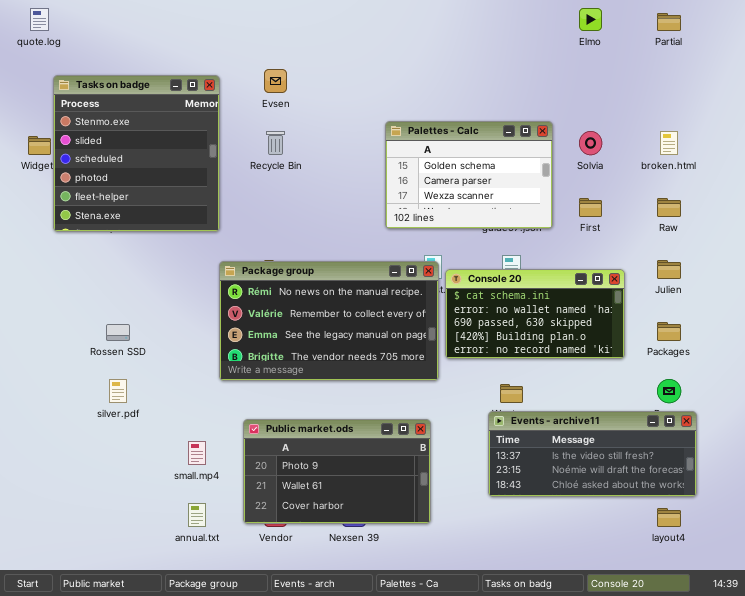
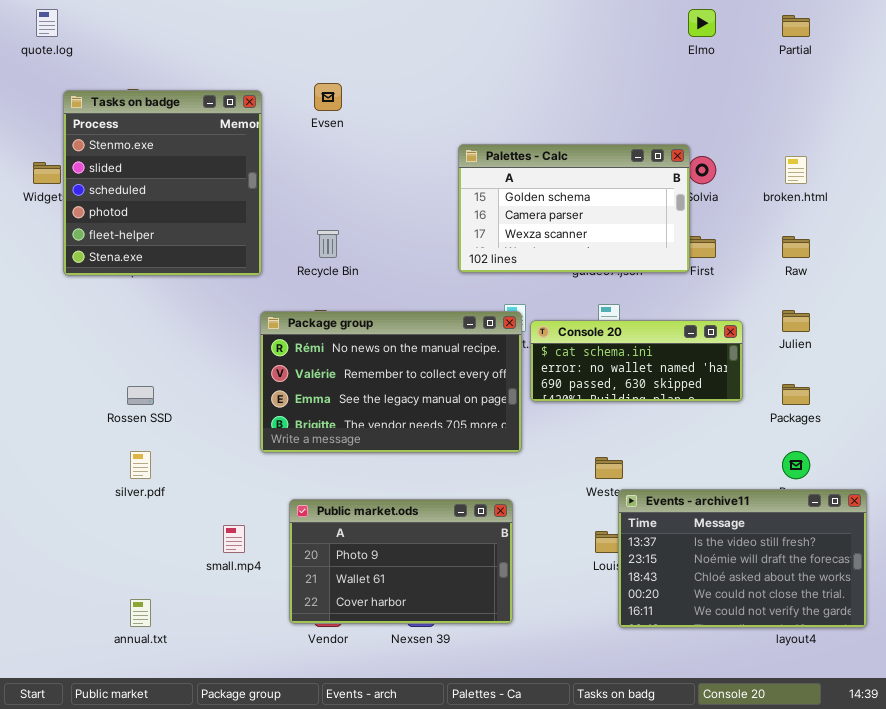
Palettes - Calc: [385,121,553,229] -> [458,144,690,273], resized
Recycle Bin: [266,131,285,155] -> [317,230,339,258], moved
Console 20: [445,269,625,359] -> [530,320,743,402], resized
Events - archive11: [488,411,697,497] -> [618,489,867,628], moved, resized
annual.txt: [188,503,206,527] -> [130,599,151,627], moved

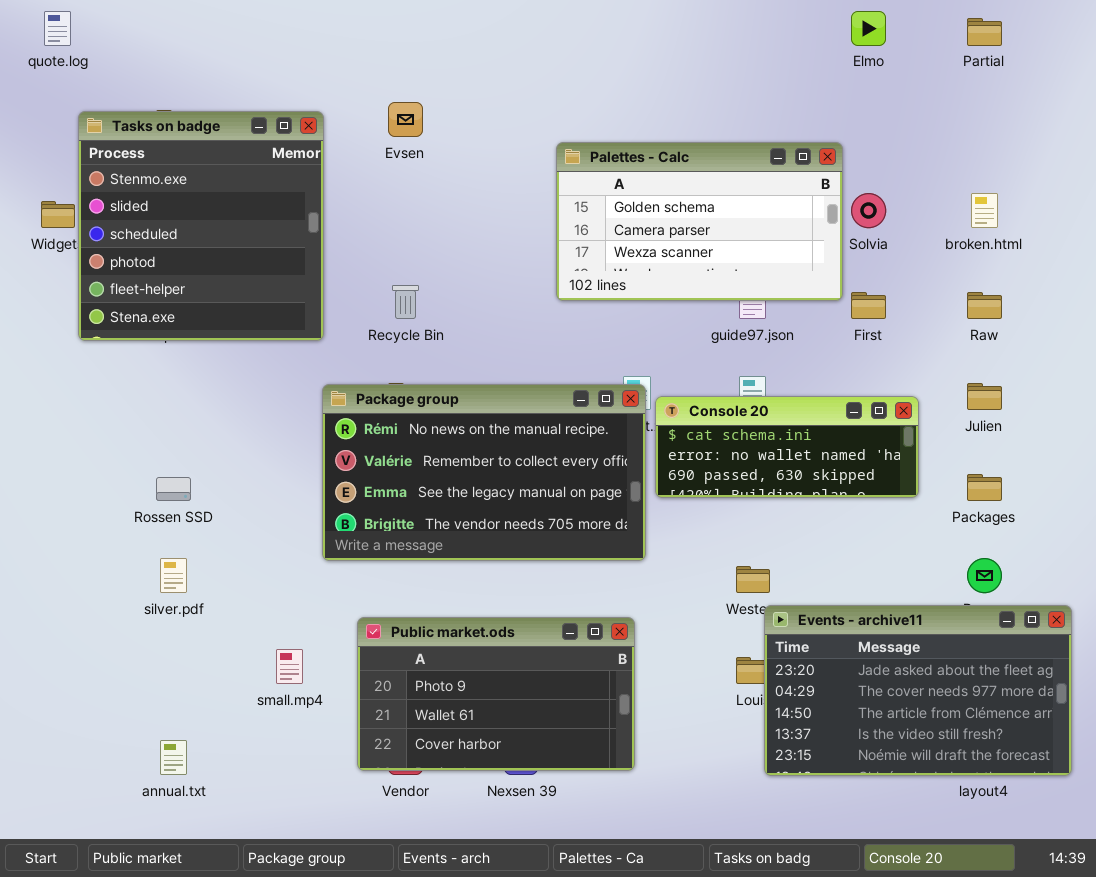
Palettes - Calc: [458,144,690,273] -> [556,142,843,301], moved
Events - archive11: [618,489,867,628] -> [764,605,1072,776], scrolled up 3 rows

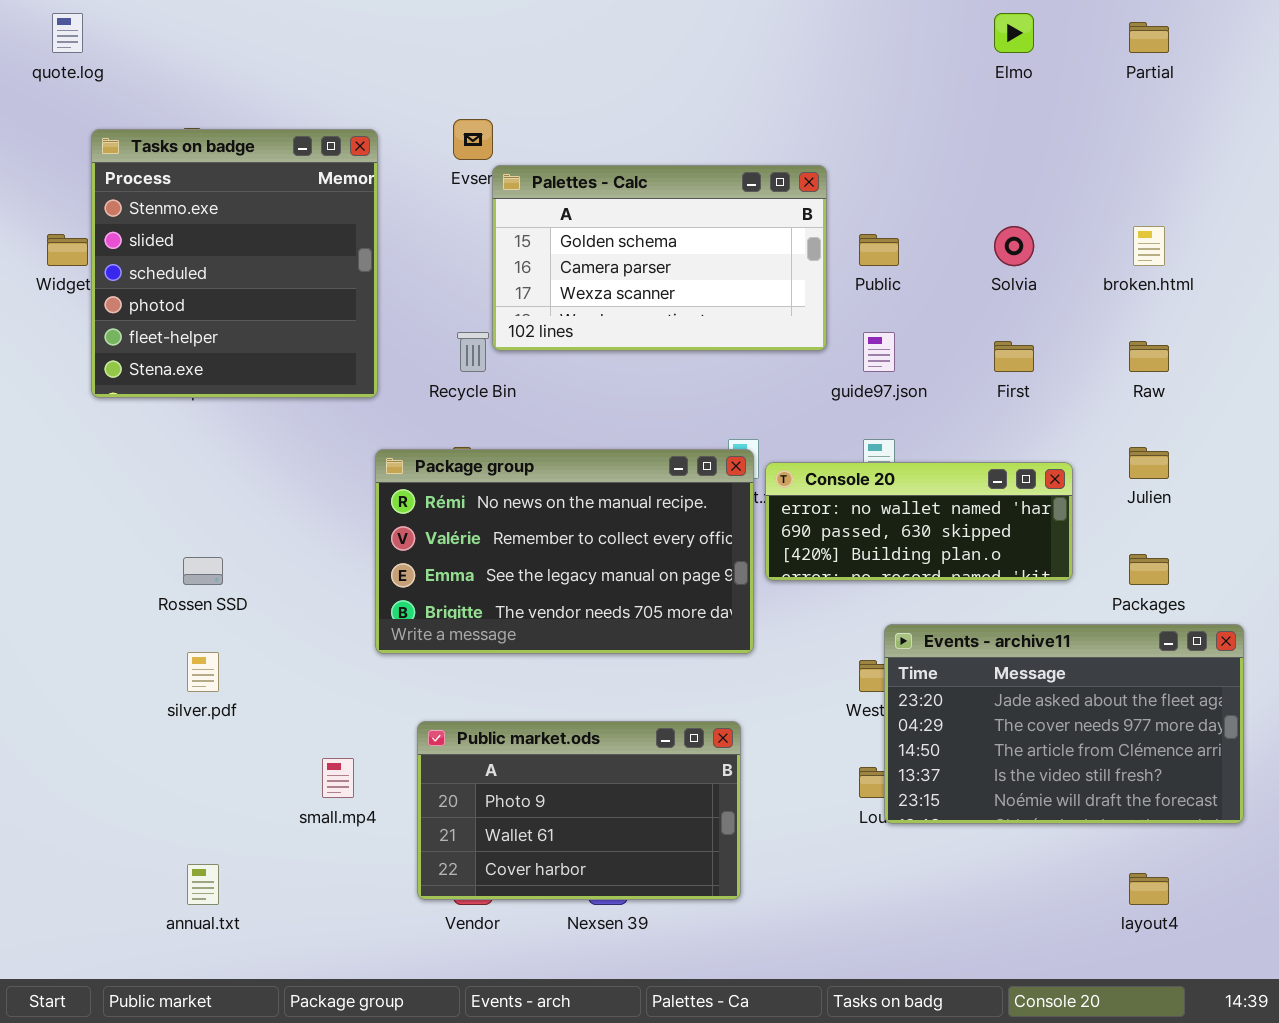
Palettes - Calc: [556,142,843,301] -> [492,165,827,351], moved
Console 20: [655,396,919,498] -> [765,462,1073,581], scrolled down 1 row
Events - archive11: [764,605,1072,776] -> [884,624,1244,824], moved

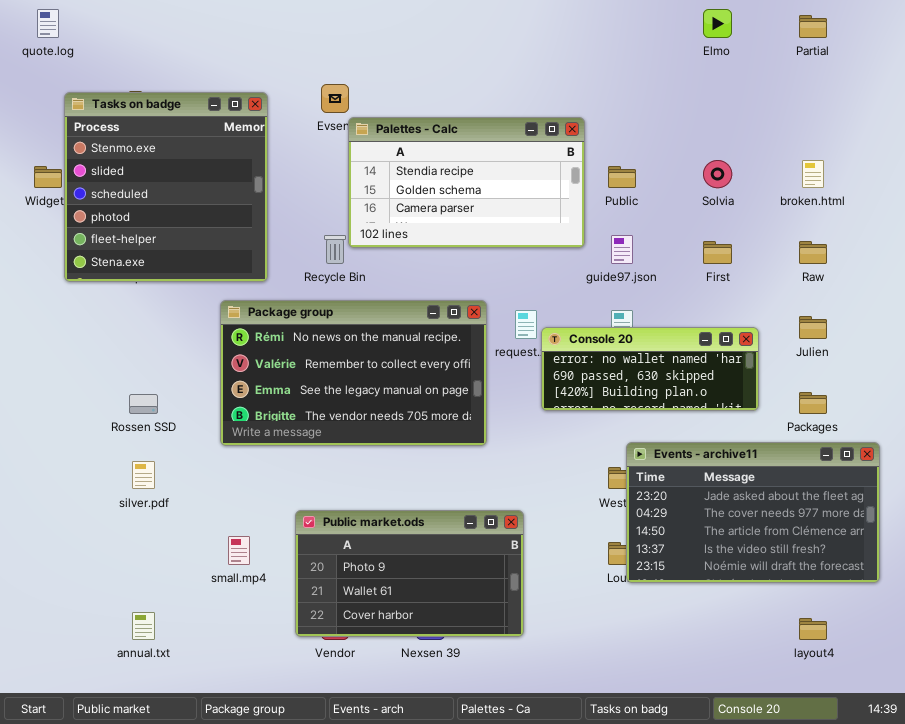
Palettes - Calc: [492,165,827,351] -> [348,117,585,248], scrolled up 1 row
Package group: [375,449,754,654] -> [220,300,487,446], moved

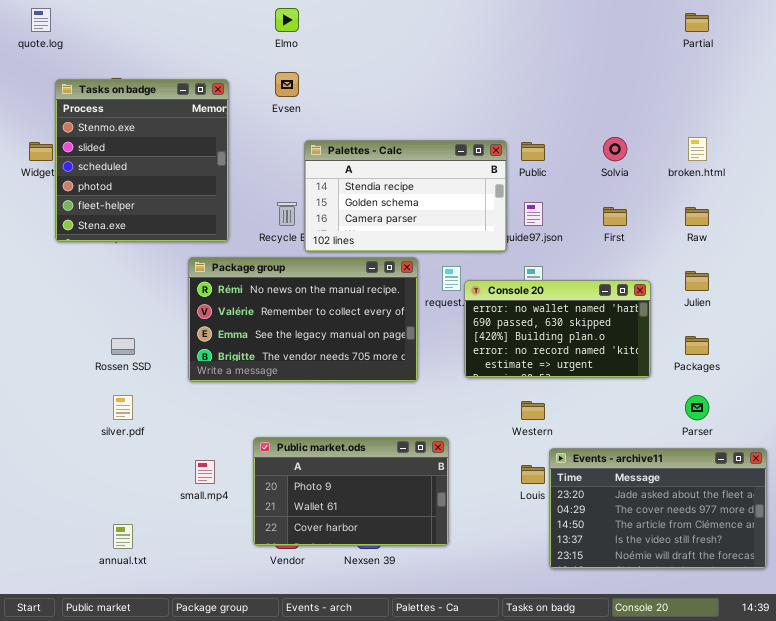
Elmo: [703,9,732,38] -> [275,8,299,32], moved
Palettes - Calc: [348,117,585,248] -> [304,140,507,252], moved
Console 20: [541,327,759,411] -> [464,280,651,378], resized
Events - archive11: [626,442,880,583] -> [549,448,767,569], moved

